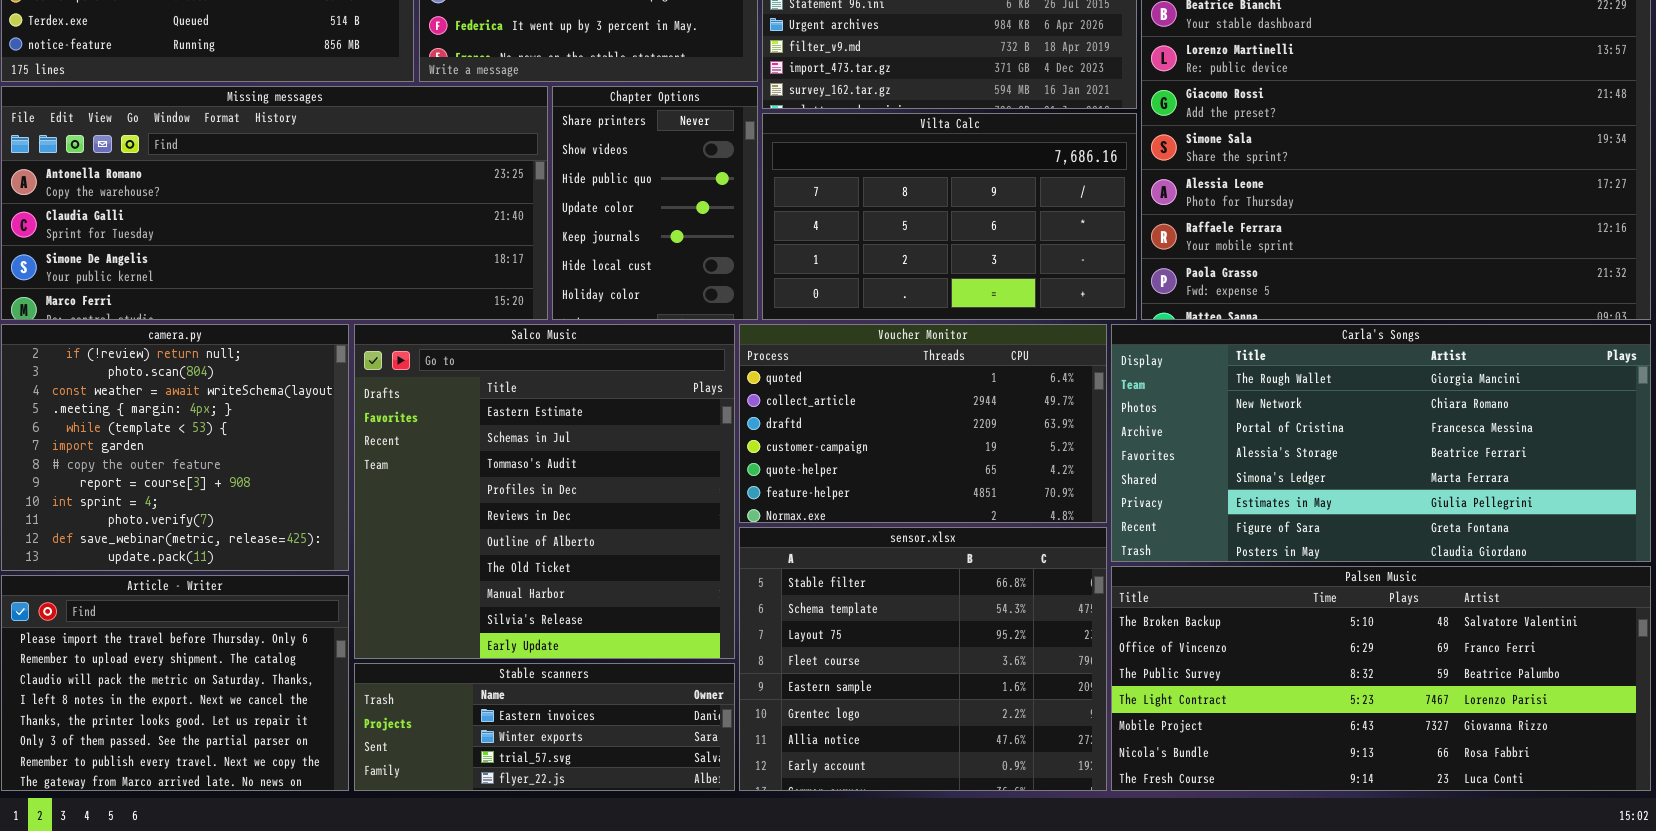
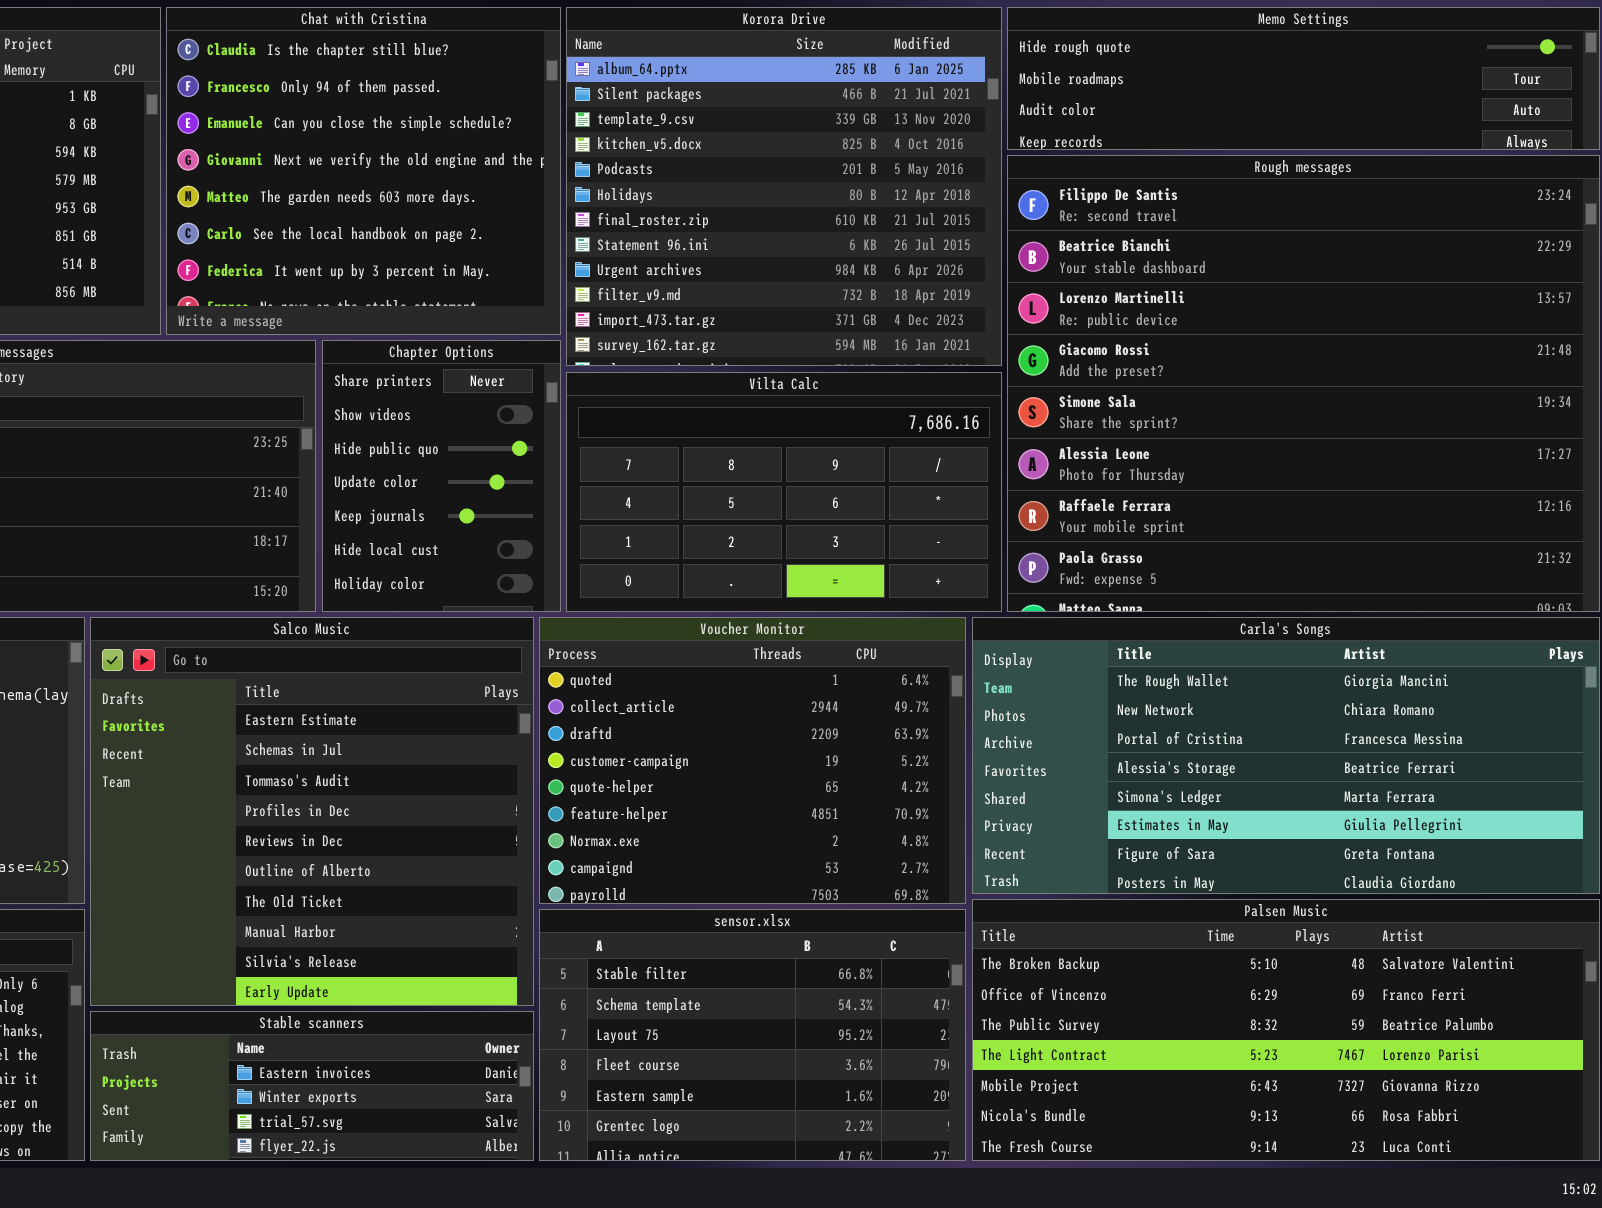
Voucher Monitor: [739,324,1107,523] -> [539,617,966,904], resized
sensor.xlsx: [739,527,1107,791] -> [539,909,966,1161], resized

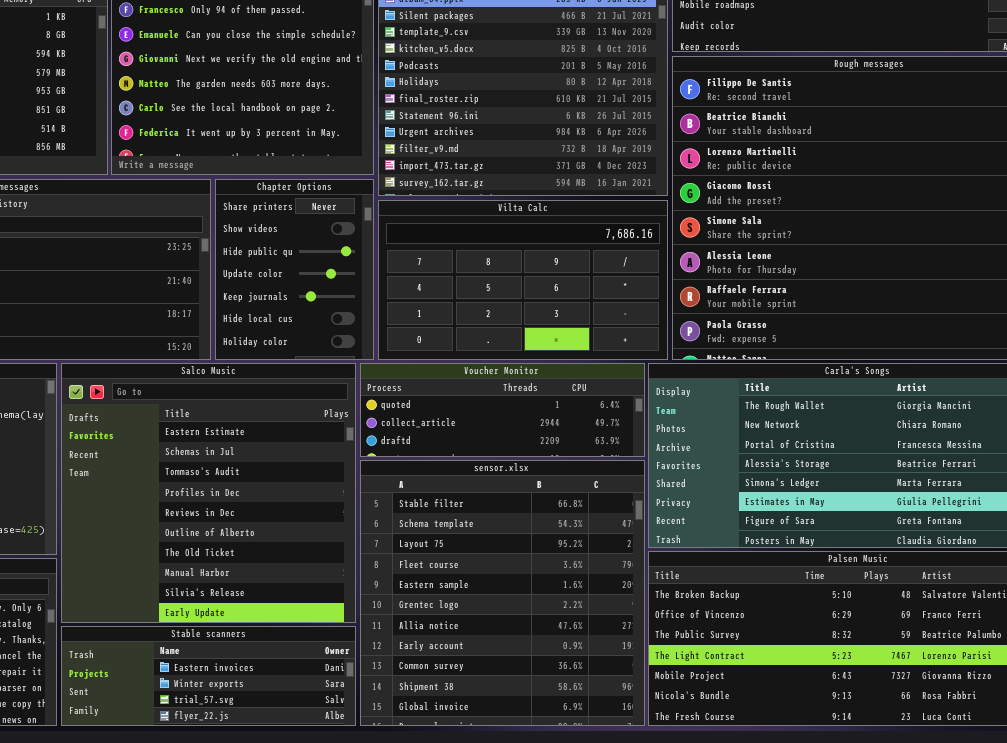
Voucher Monitor: [539,617,966,904] -> [360,363,645,457], resized
sensor.xlsx: [539,909,966,1161] -> [360,460,645,726], resized

